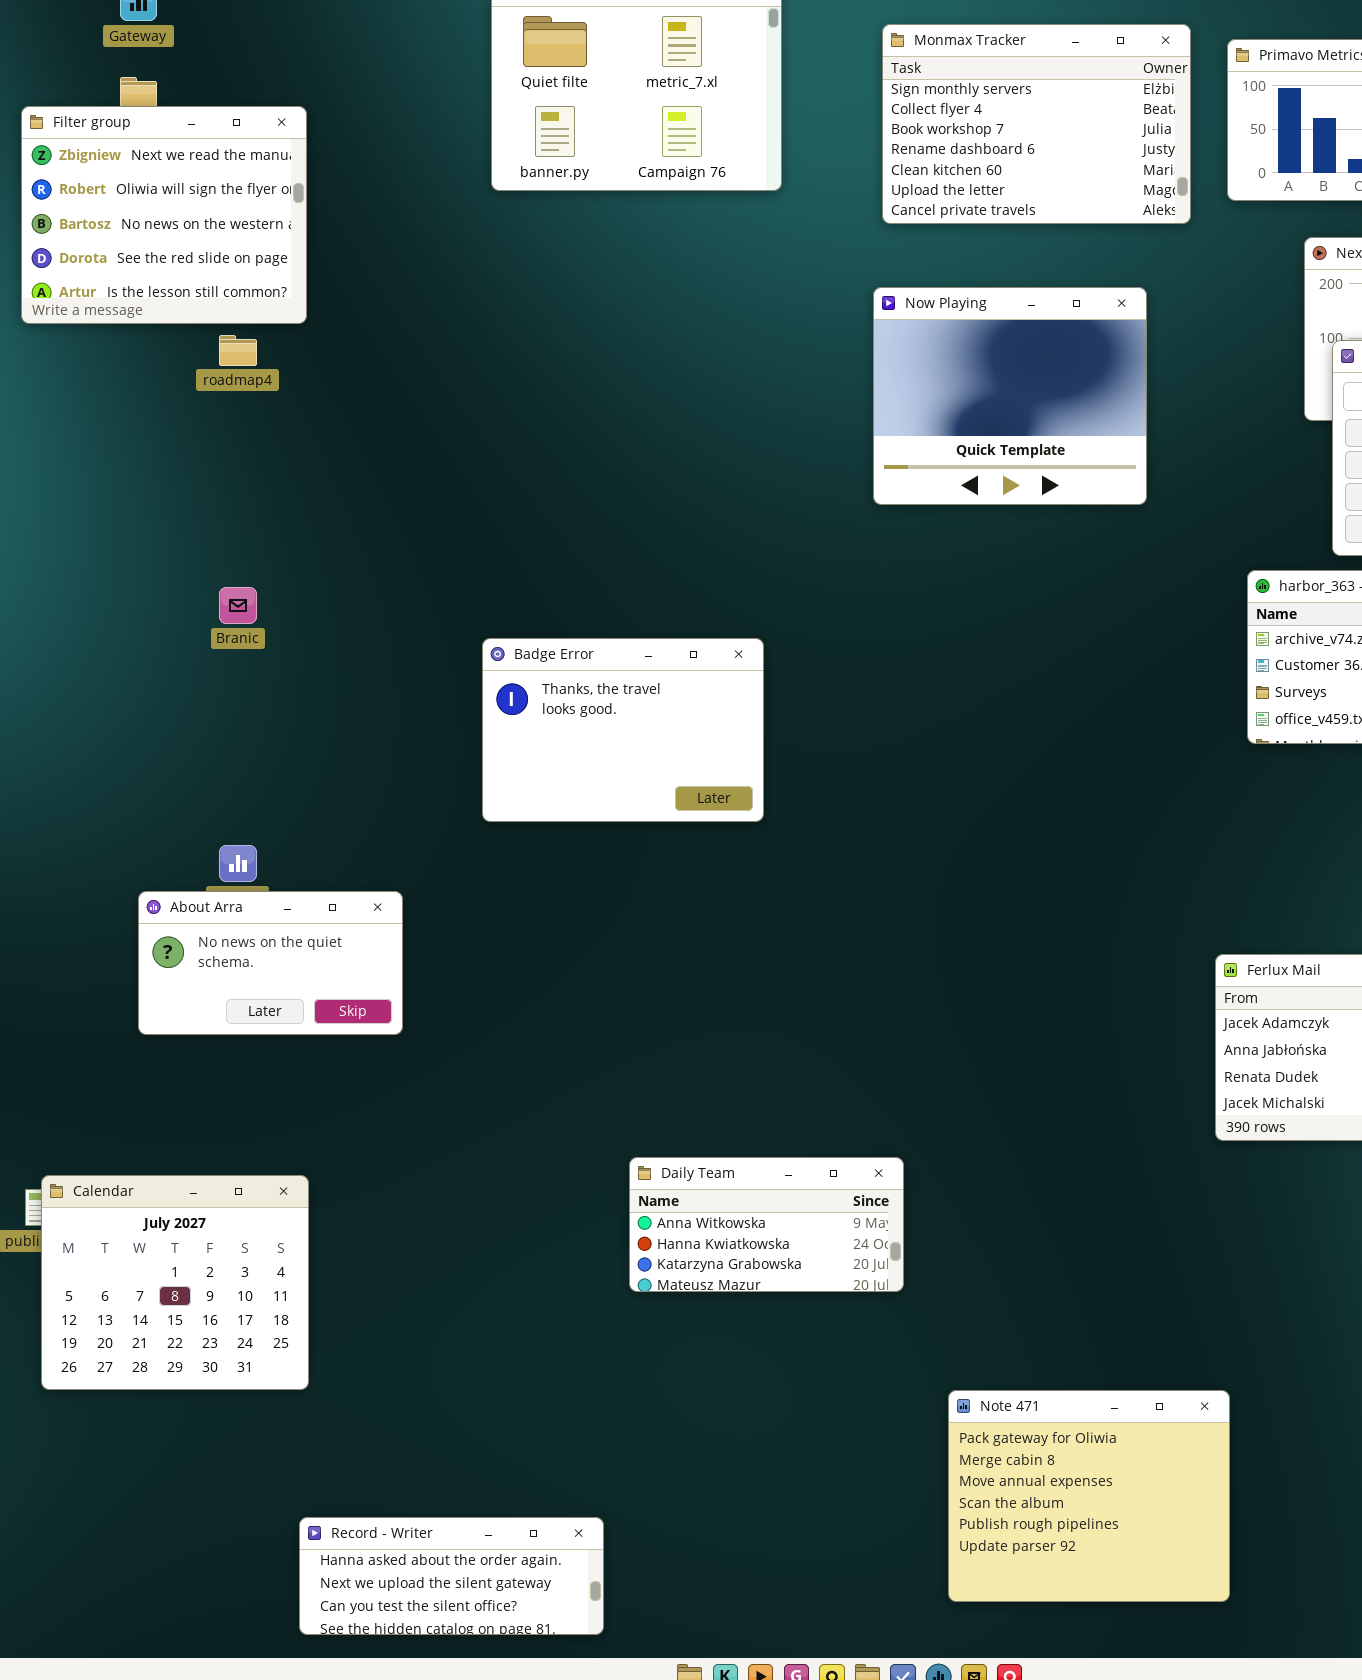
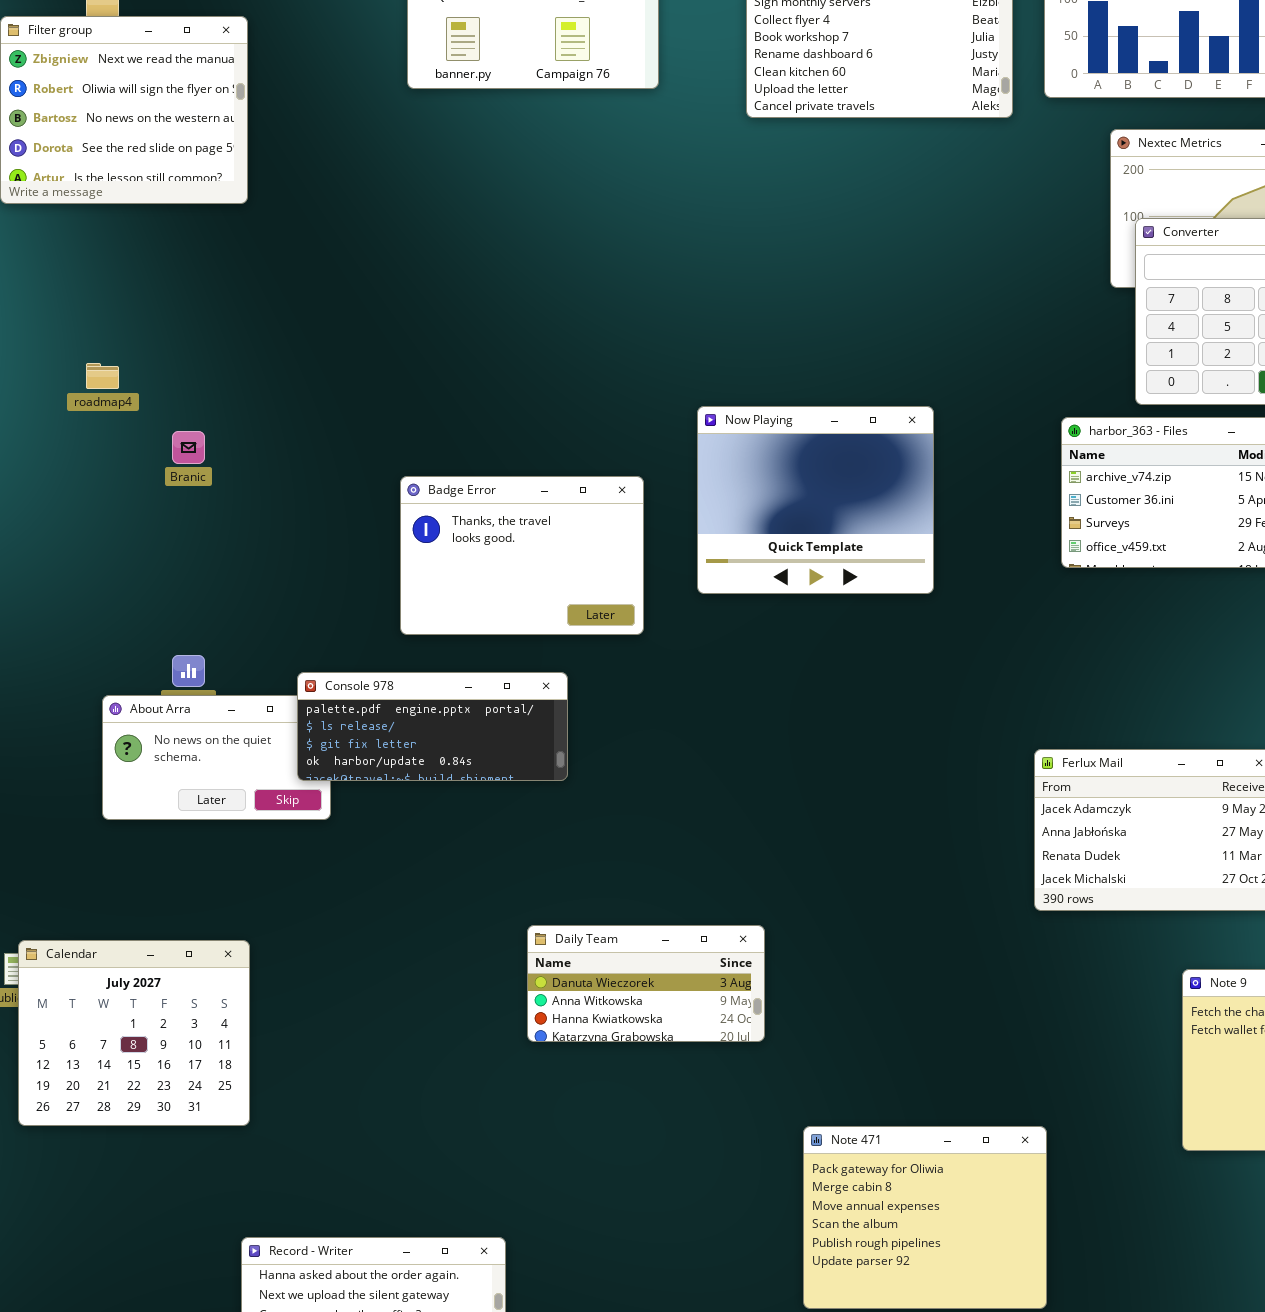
Now Playing: [873,287,1147,505] -> [697,406,934,594], moved
roadmap4: [219,335,257,366] -> [86,363,119,389], moved
Console 978: none -> [297,672,568,781], opened
Daily Team: [629,1157,904,1292] -> [527,925,765,1042], scrolled up 1 row

